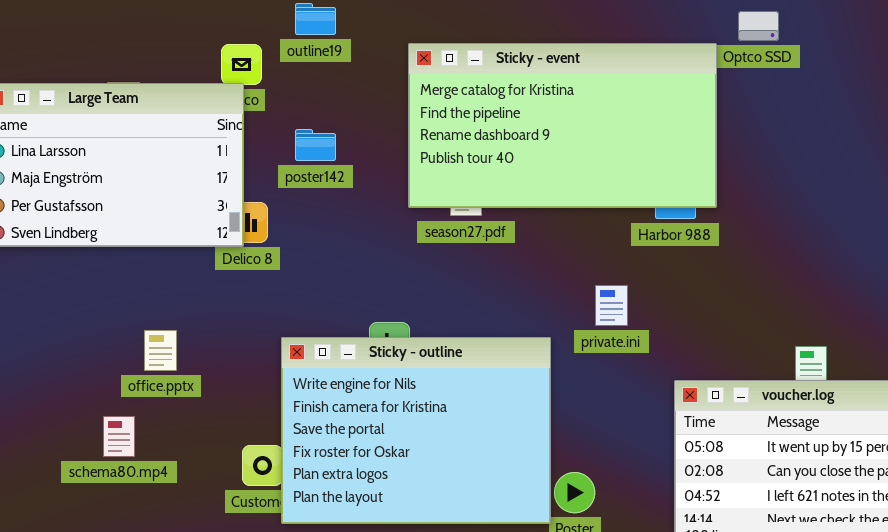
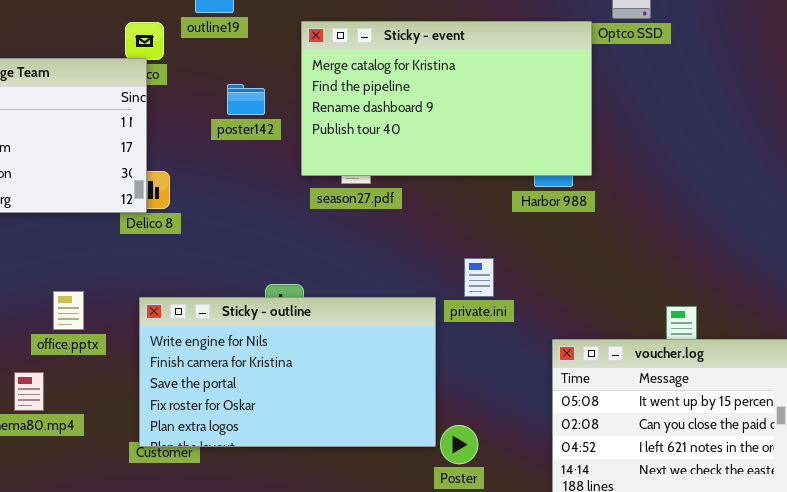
poster142: [295,129,336,161] -> [227,84,265,115], moved
private.ini: [595,285,628,326] -> [464,258,494,297], moved
Sticky - outline: [281,337,551,524] -> [139,297,436,447], resized

